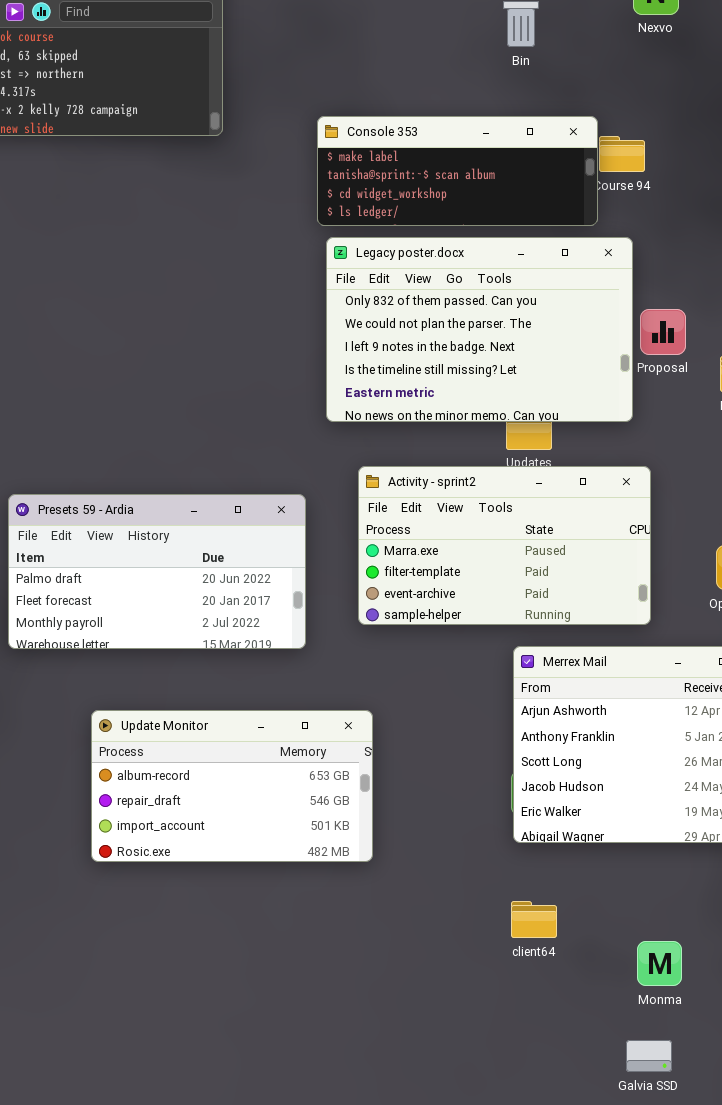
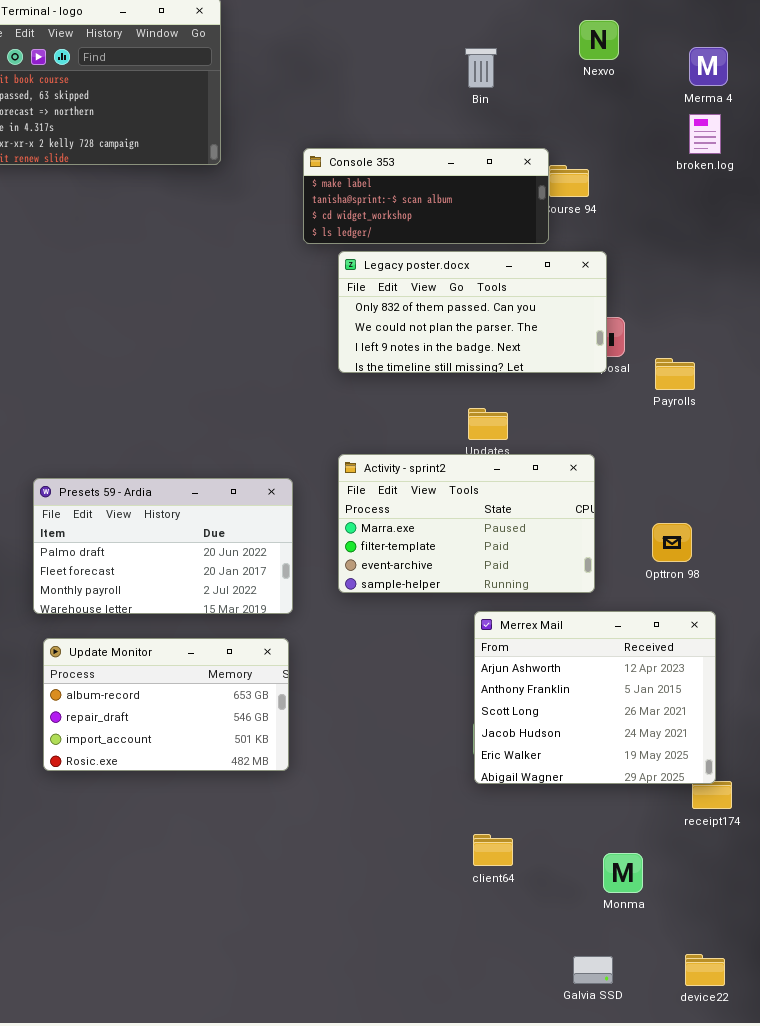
Legacy poster.docx: [326,237,633,422] -> [338,251,607,373], moved, resized
Update Monitor: [91,710,373,862] -> [43,638,289,771], moved
Monma: [637,941,682,986] -> [603,853,643,893], moved

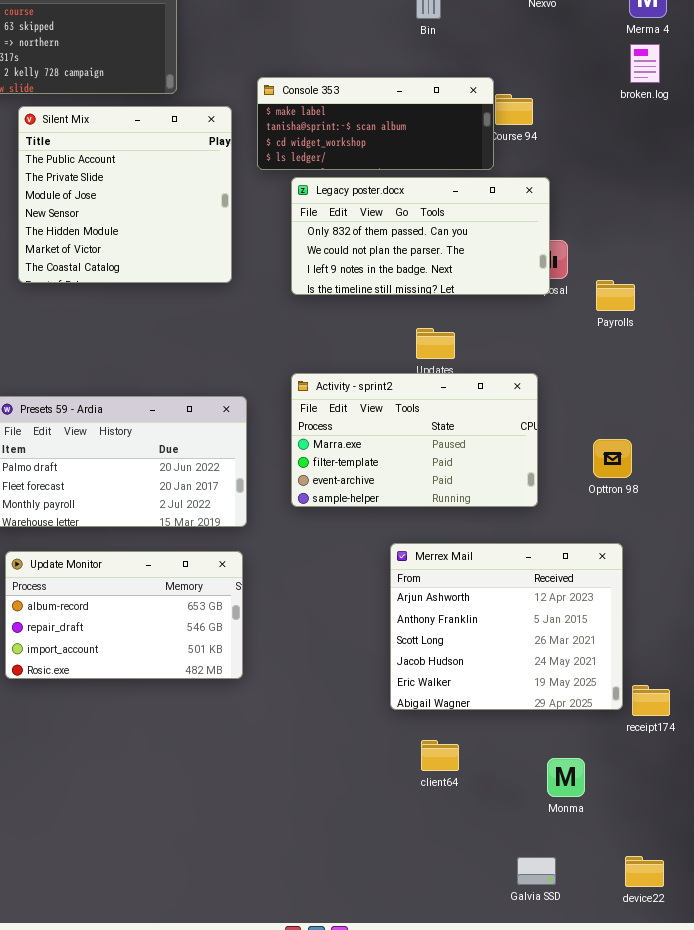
Silent Mix: none -> [18,106,232,283], opened
Merrex Mail: [474,611,716,784] -> [390,543,623,710], moved

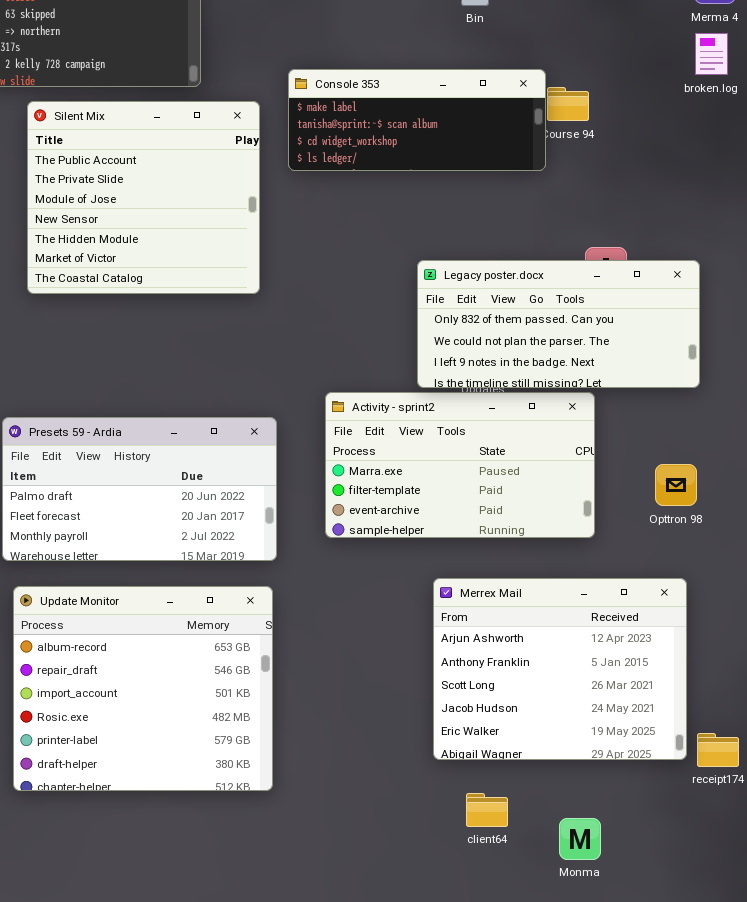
Legacy poster.docx: [291,177,550,295] -> [417,260,700,388], moved
Update Monitor: [5,551,243,679] -> [13,586,273,791], resized
Monma: [547,758,585,797] -> [559,818,601,860], moved

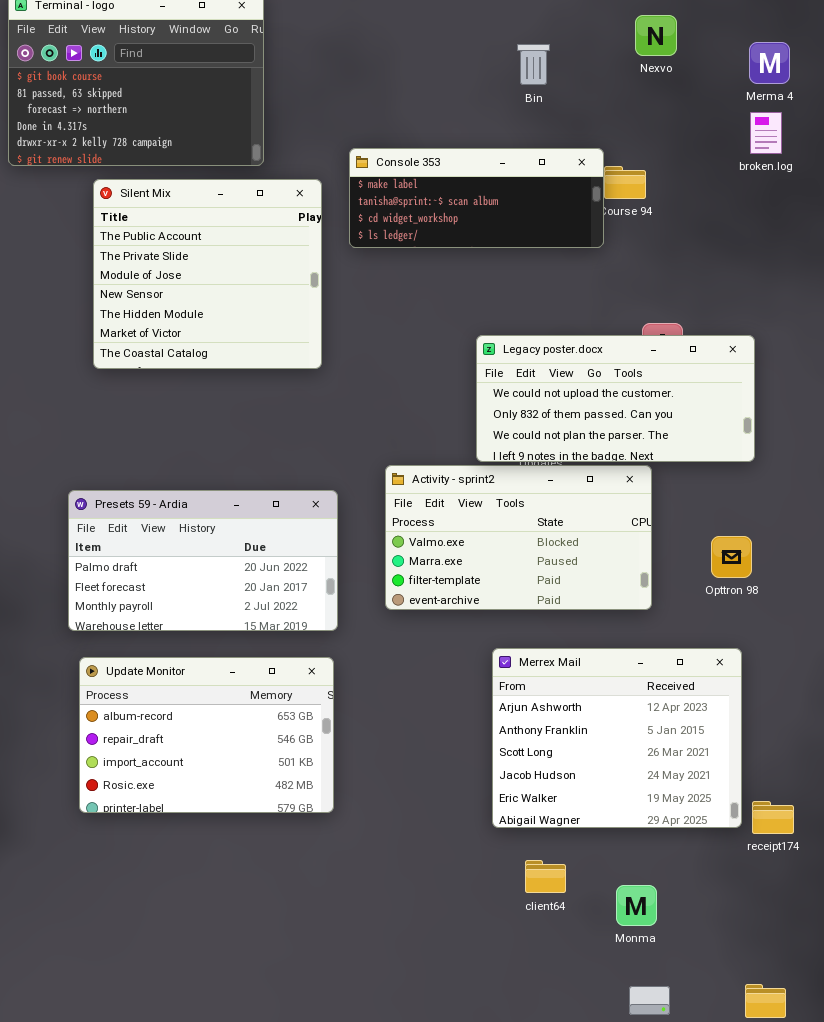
Legacy poster.docx: [417,260,700,388] -> [476,335,755,462], scrolled up 1 row
Activity - sprint2: [325,392,595,538] -> [385,465,652,610], scrolled up 1 row
Update Monitor: [13,586,273,791] -> [79,657,334,813], resized

